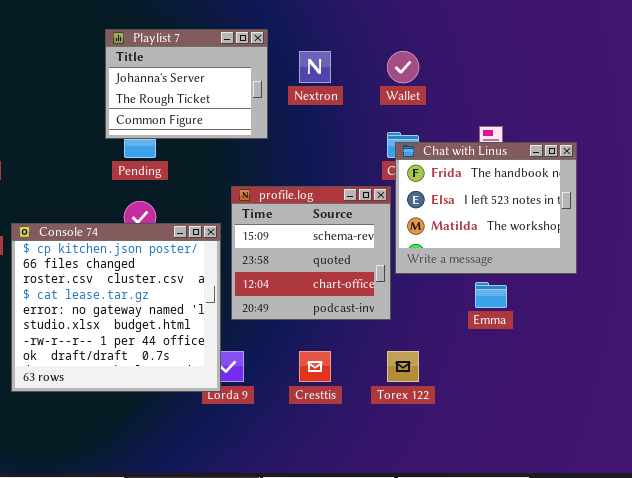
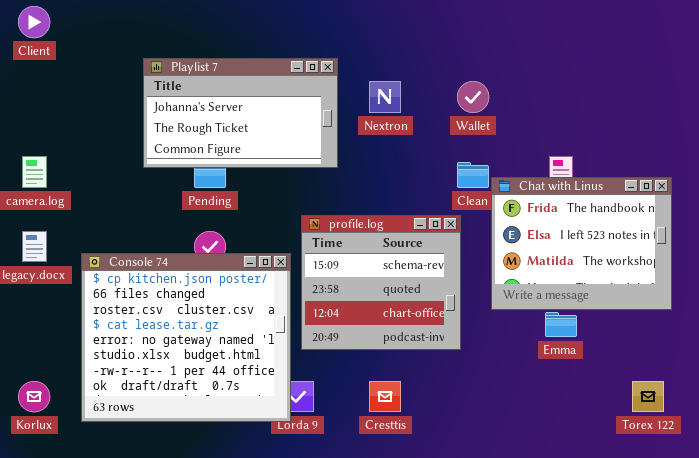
Playlist 7: [105,29,268,139] -> [143,58,338,168], resized
Chat with Linus: [395,142,577,274] -> [491,177,672,310], moved
Torex 122: [387,351,419,382] -> [632,381,664,412], moved

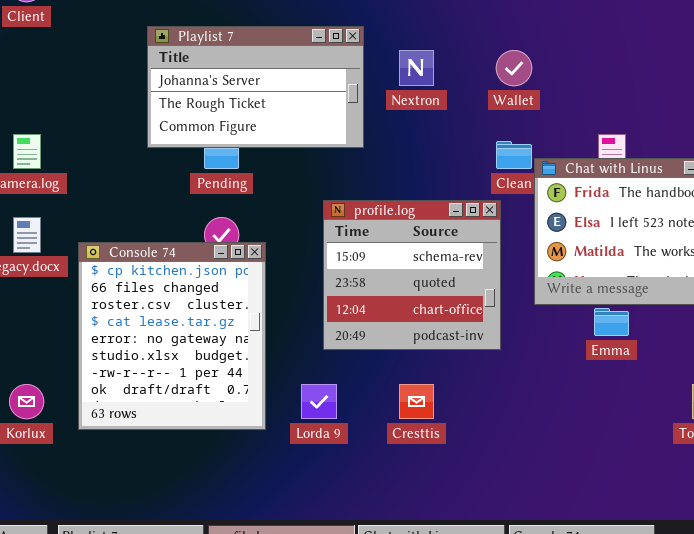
Console 74: [81,253,291,422] -> [78,242,266,430], resized

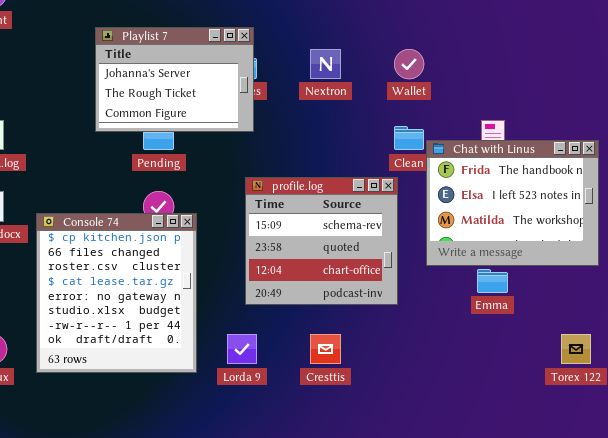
Playlist 7: [147,26,364,148] -> [95,27,254,132], resized

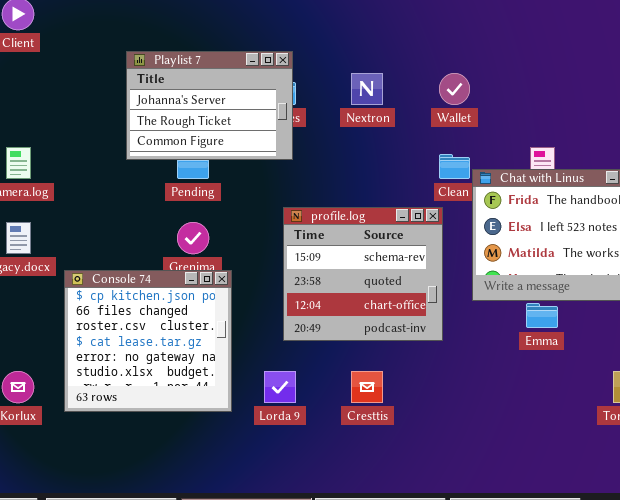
Console 74: [36,213,197,373] -> [64,270,232,412], resized

